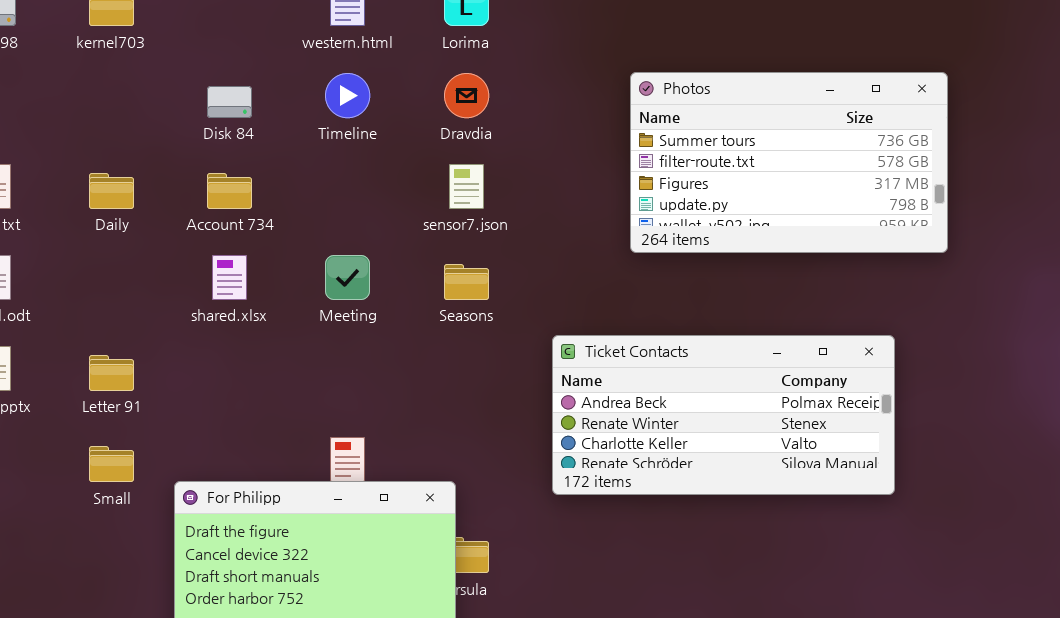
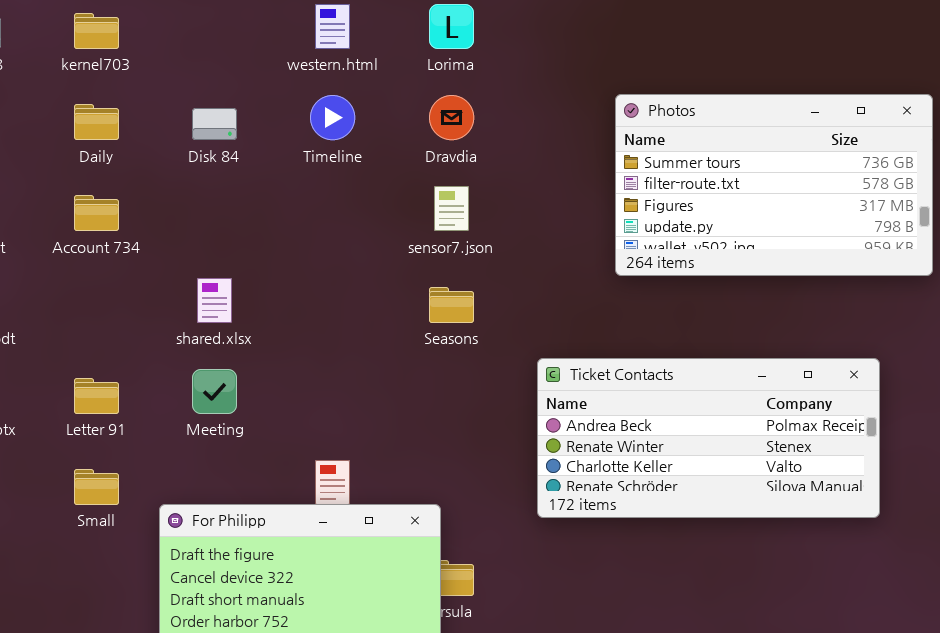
Daily: [89,173,134,209] -> [74,104,119,140], moved
Account 734: [207,173,252,209] -> [74,195,119,231], moved
Meeting: [325,255,370,300] -> [192,369,237,414], moved

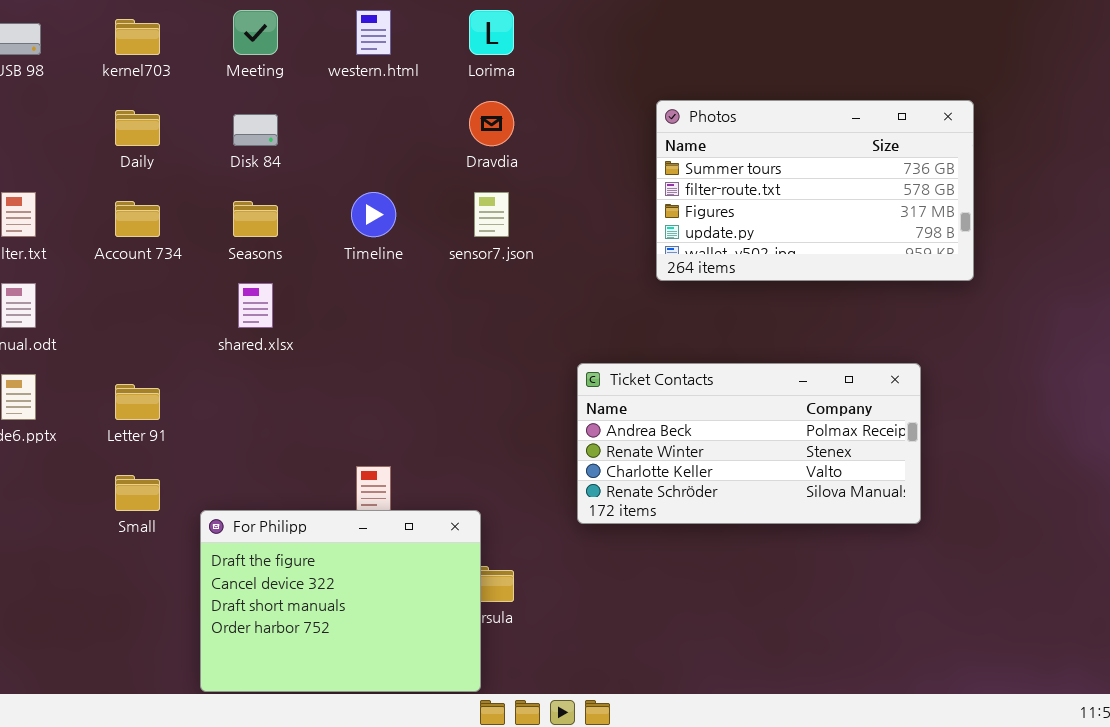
Timeline: [310,95,355,140] -> [351,192,396,237], moved
Seasons: [429,287,474,323] -> [233,201,278,237], moved
Meeting: [192,369,237,414] -> [233,10,278,55], moved

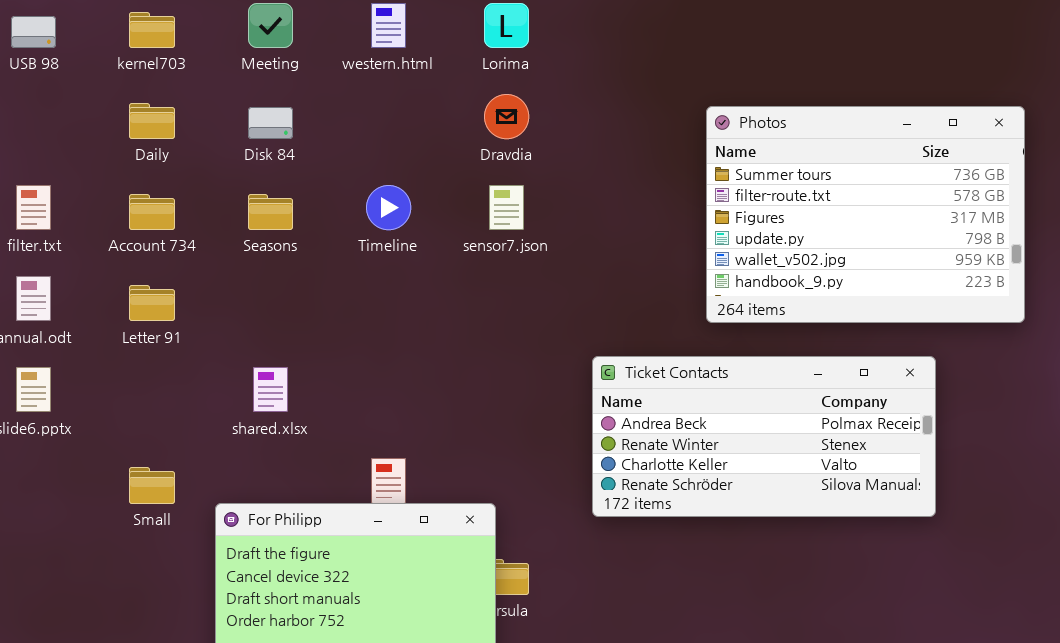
Photos: [656,100,974,281] -> [706,106,1025,323], moved, resized
shared.xlsx: [238,283,273,328] -> [253,367,288,412], moved
Letter 91: [115,384,160,420] -> [129,285,175,321], moved

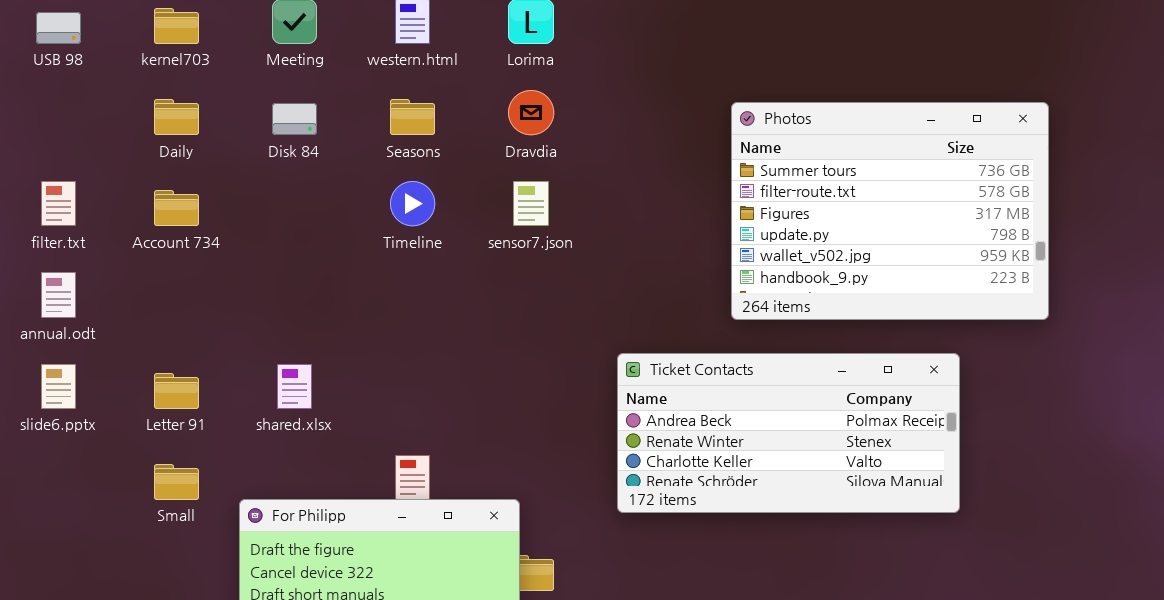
Seasons: [248,194,293,230] -> [390,99,435,135], moved
Letter 91: [129,285,175,321] -> [154,373,199,409], moved

